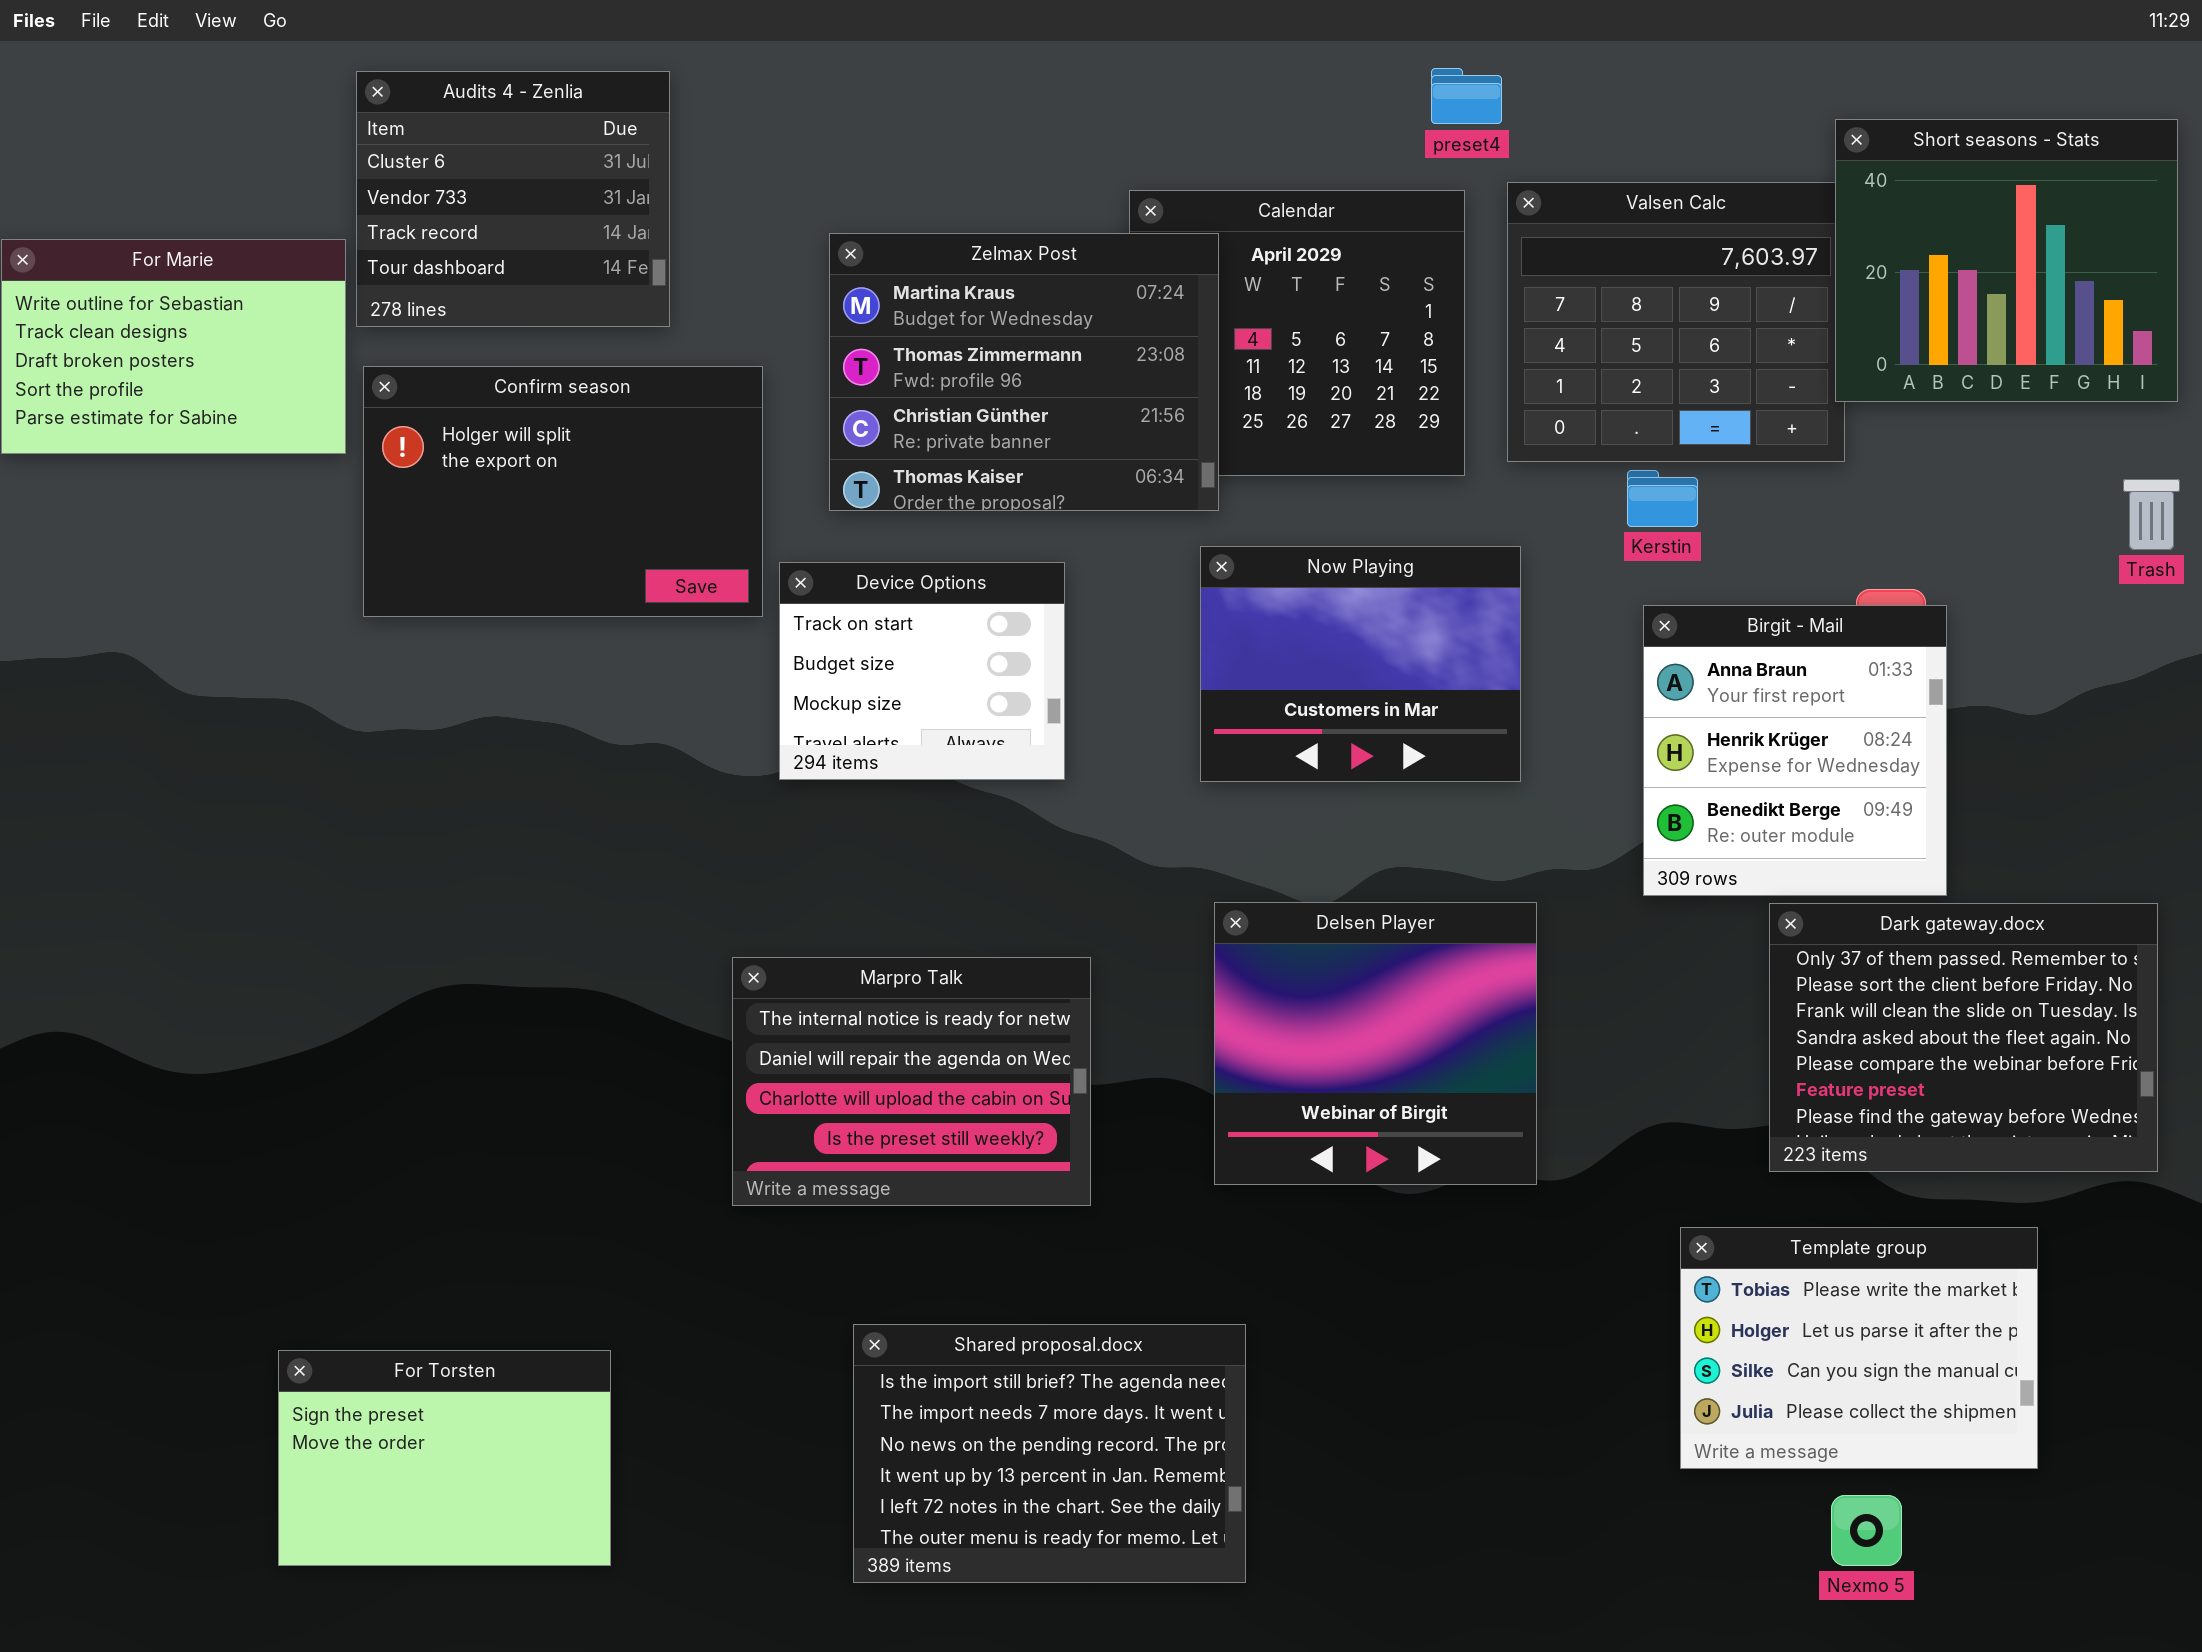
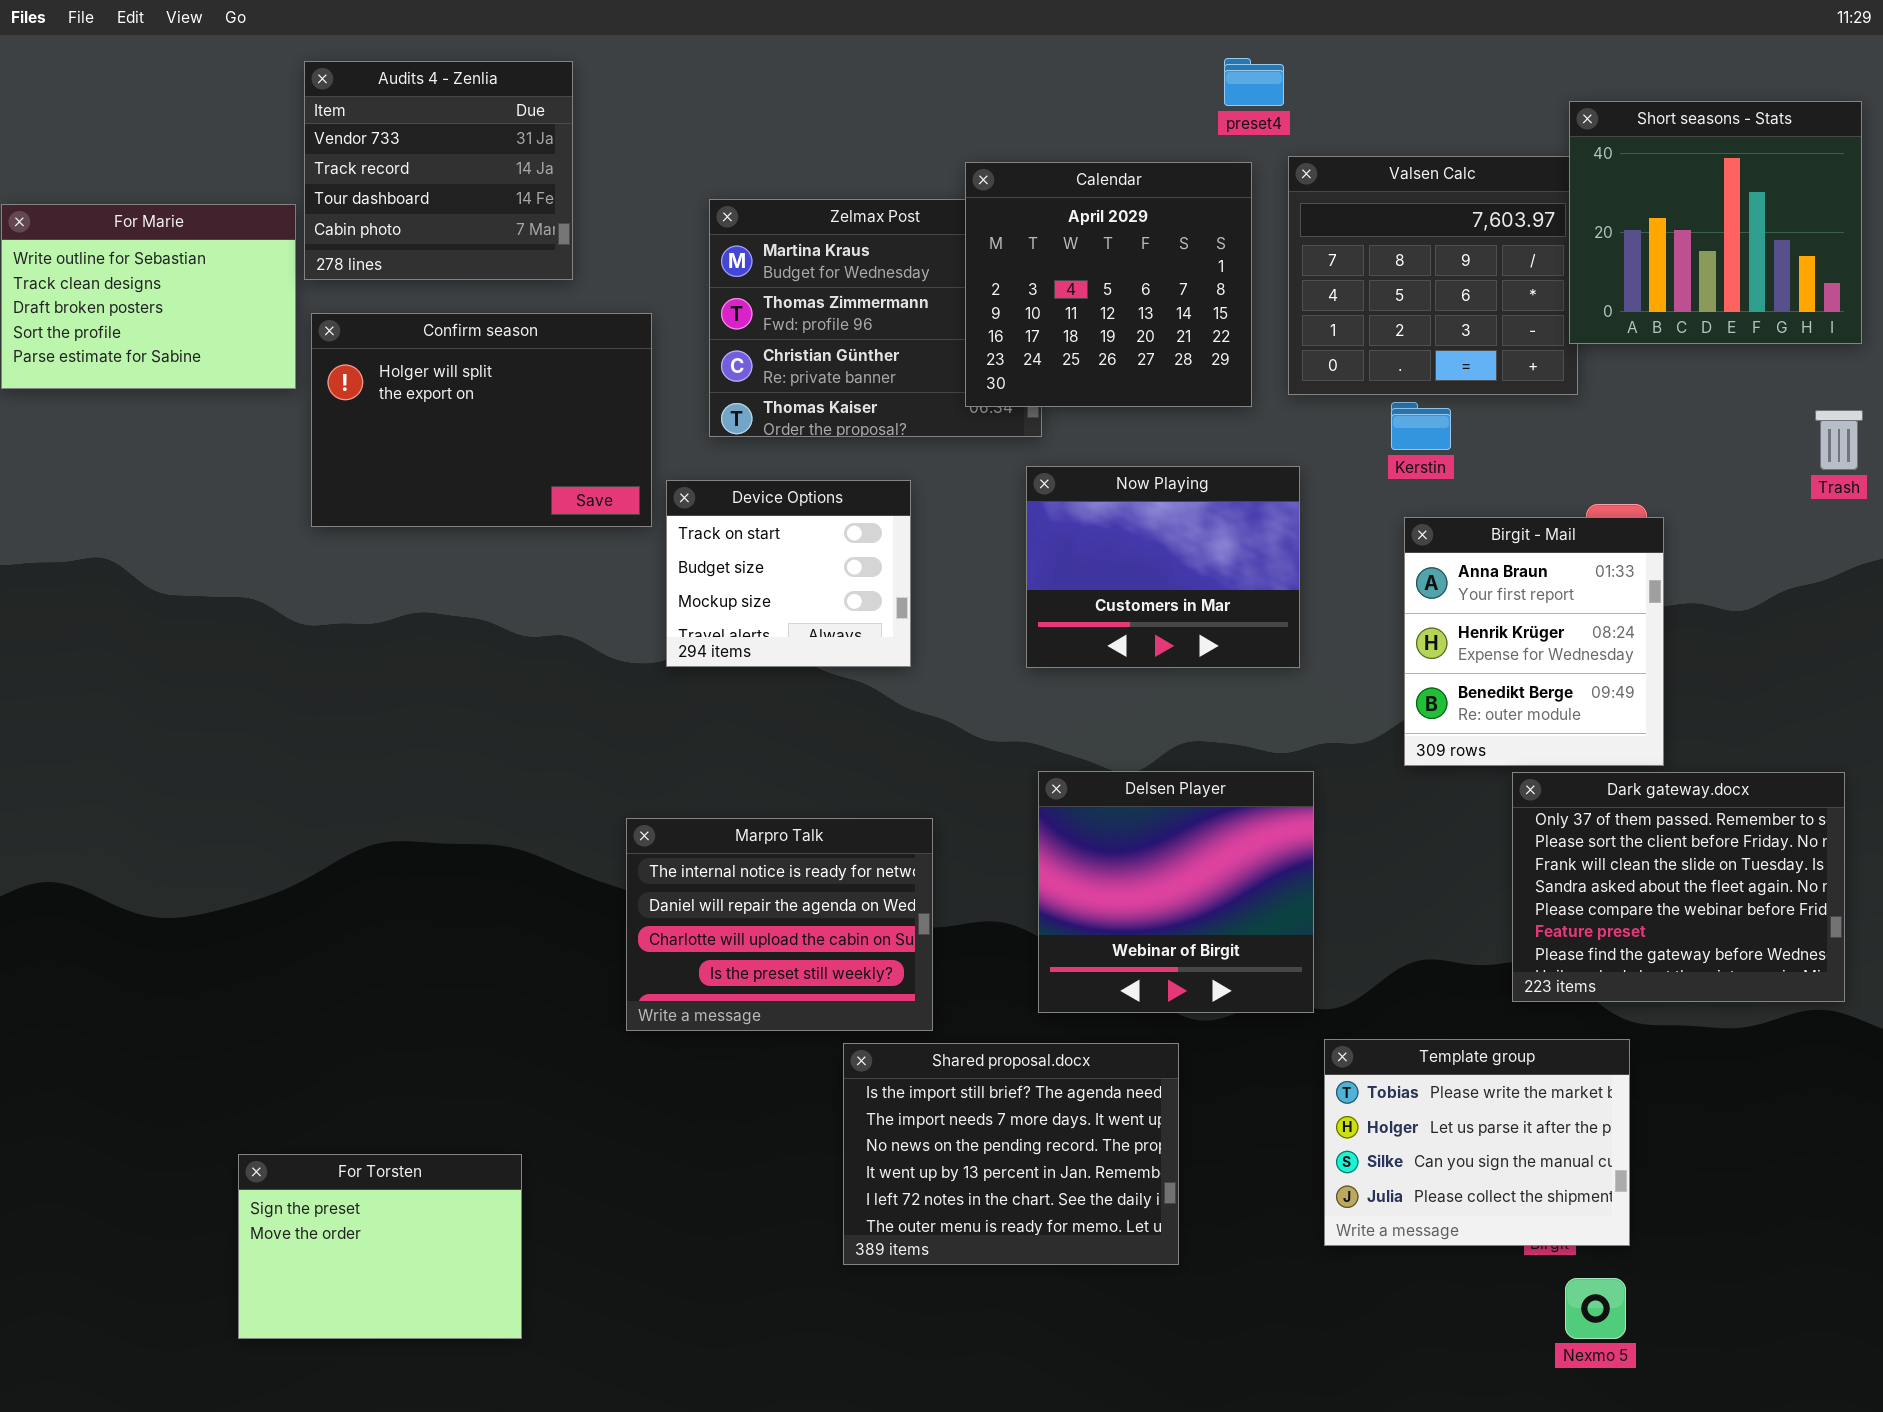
Audits 4 - Zenlia: [356,71,670,327] -> [304,61,573,280], scrolled down 1 row
Calendar: [1129,190,1465,476] -> [965,162,1252,407], raised
Template group: [1680,1227,2038,1469] -> [1324,1039,1630,1246], moved
Shared proposal.docx: [853,1324,1246,1583] -> [843,1043,1179,1265], moved

